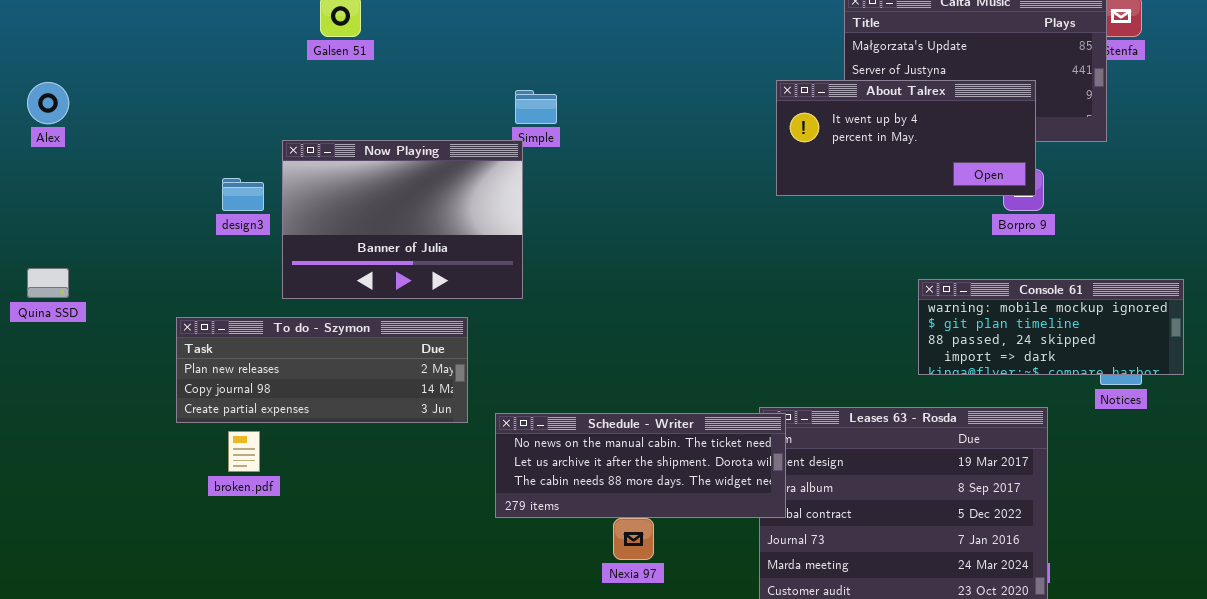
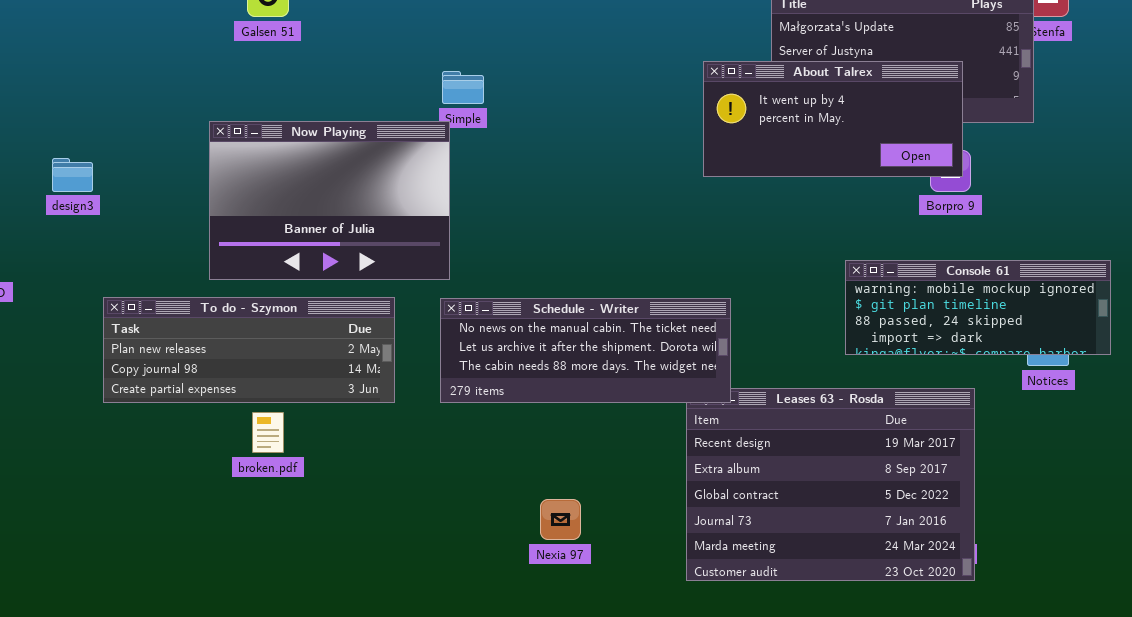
design3: [222,178,264,211] -> [52,158,93,192], moved
Schedule - Writer: [495,413,786,518] -> [440,298,731,403], moved
broken.pdf: [228,431,260,472] -> [252,412,284,453], moved

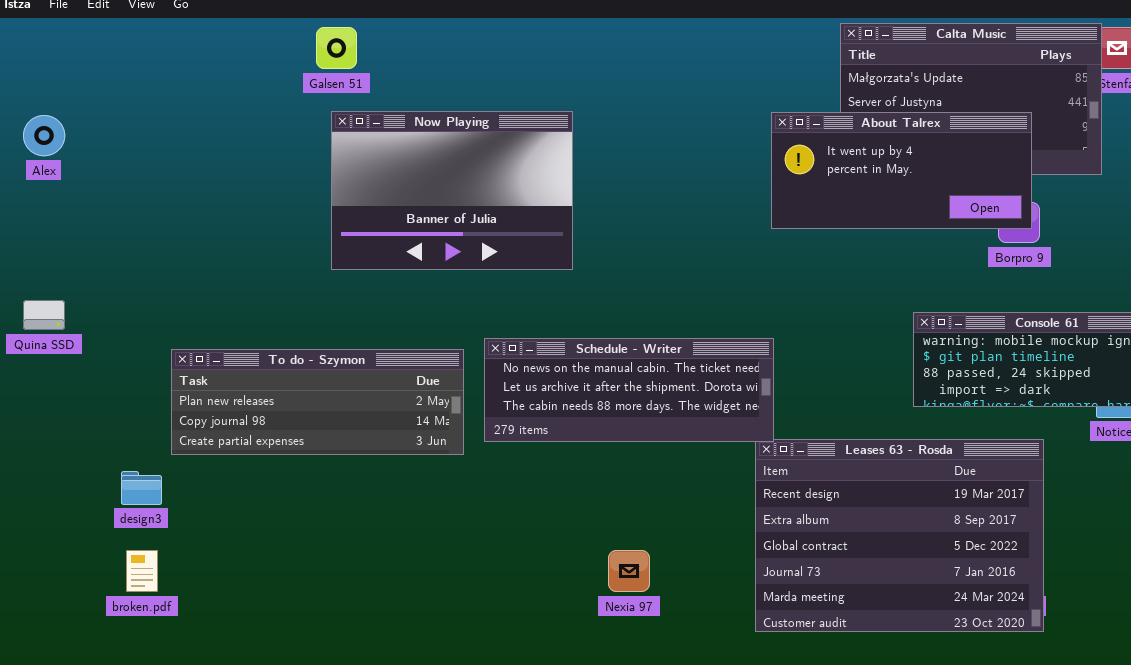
Now Playing: [209,121,450,280] -> [331,111,573,270], moved
design3: [52,158,93,192] -> [121,471,162,505], moved
Schedule - Writer: [440,298,731,403] -> [484,338,774,442], moved
broken.pdf: [252,412,284,453] -> [126,550,158,592], moved

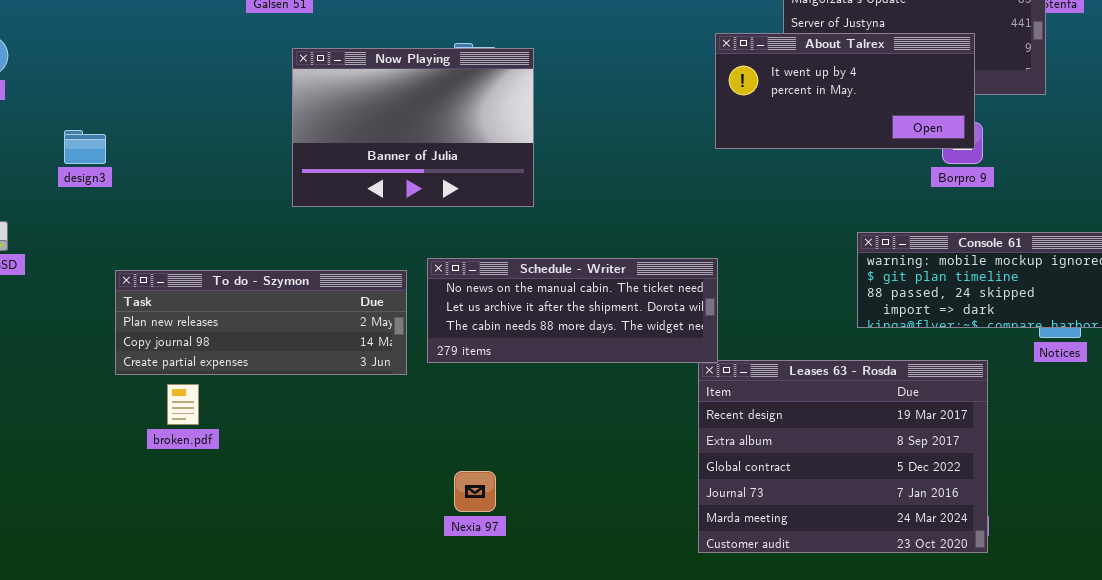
Now Playing: [331,111,573,270] -> [292,48,534,207], moved
design3: [121,471,162,505] -> [64,130,106,164], moved
broken.pdf: [126,550,158,592] -> [167,384,199,425], moved
Nexia 97: [608,550,650,592] -> [454,471,496,512], moved

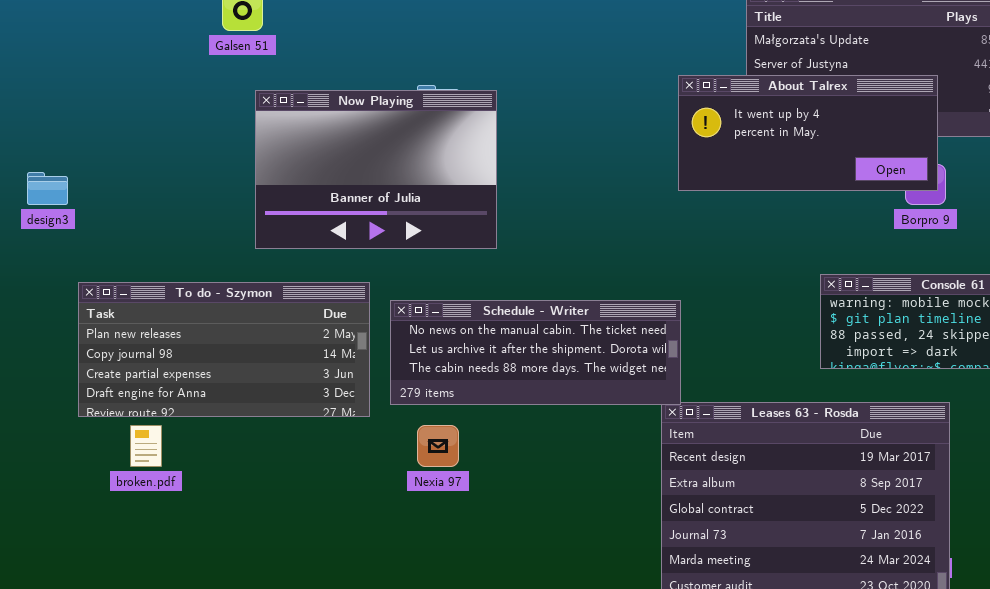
To do - Szymon: [115,270,407,375] -> [78,282,370,417], resized
Nexia 97: [454,471,496,512] -> [417,425,459,467], moved

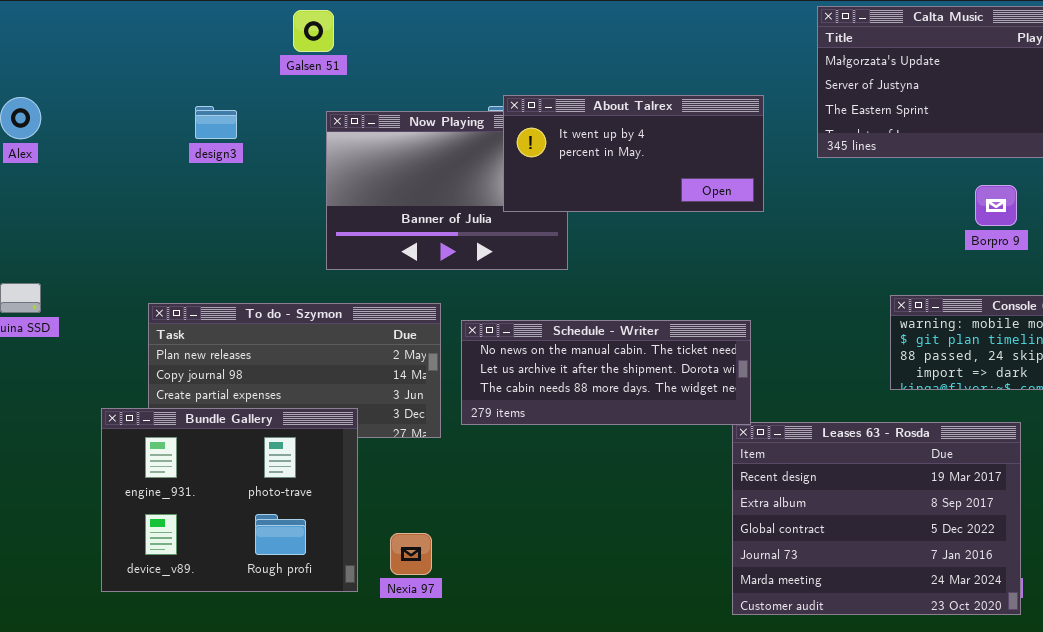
About Talrex: [678,75,938,191] -> [503,95,764,212], moved
design3: [27,172,68,205] -> [195,106,237,139], moved
Bundle Gallery: none -> [101,408,358,592], opened
Nexia 97: [417,425,459,467] -> [390,533,432,575], moved

